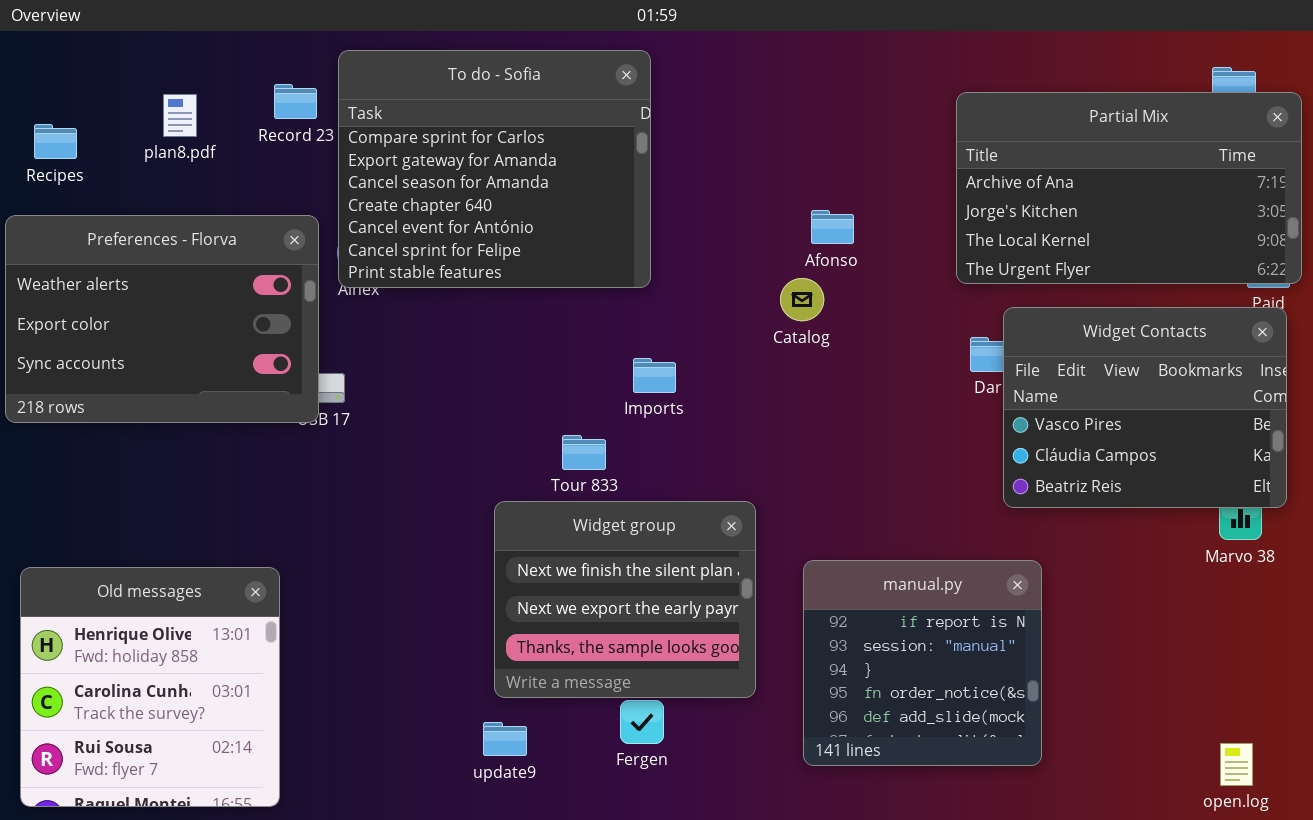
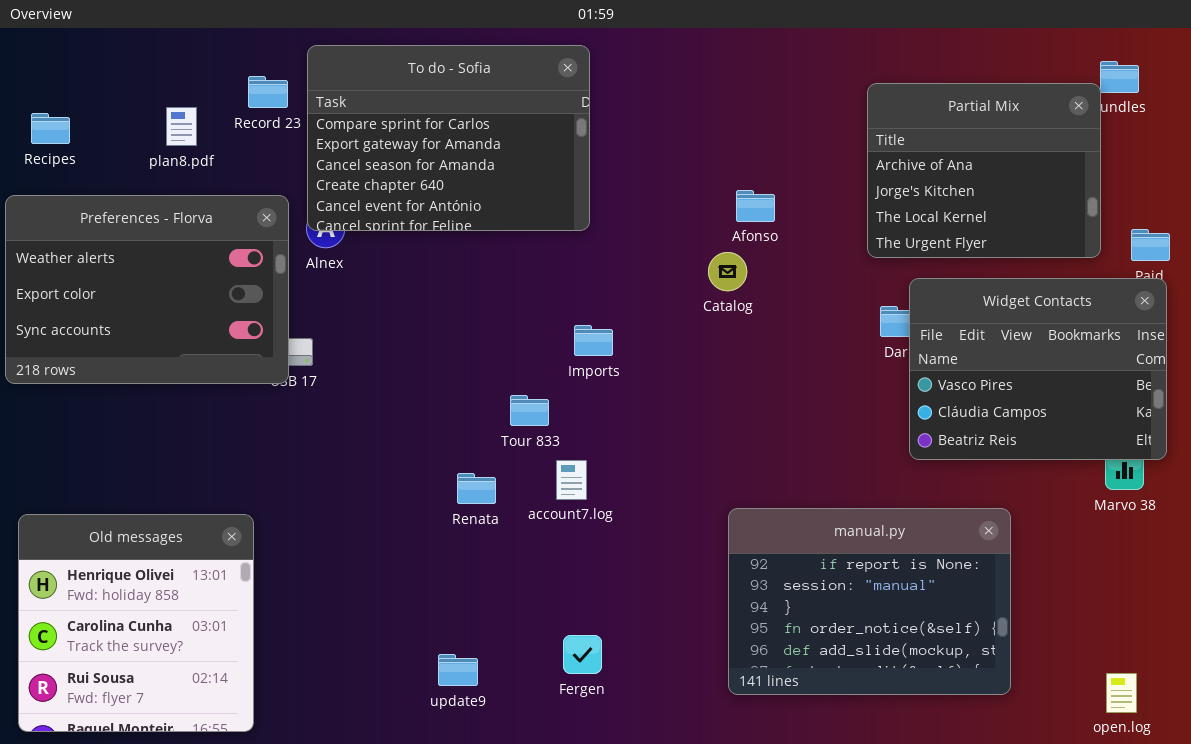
To do - Sofia: [338,50,651,288] -> [307,45,590,231], resized
Partial Mix: [956,92,1302,284] -> [867,83,1101,258], resized
plan8.pdf: [163,94,197,137] -> [166,107,197,146], moved
Widget group: [494,501,756,698] -> none, closed
manual.py: [803,560,1042,766] -> [728,508,1011,695], resized

